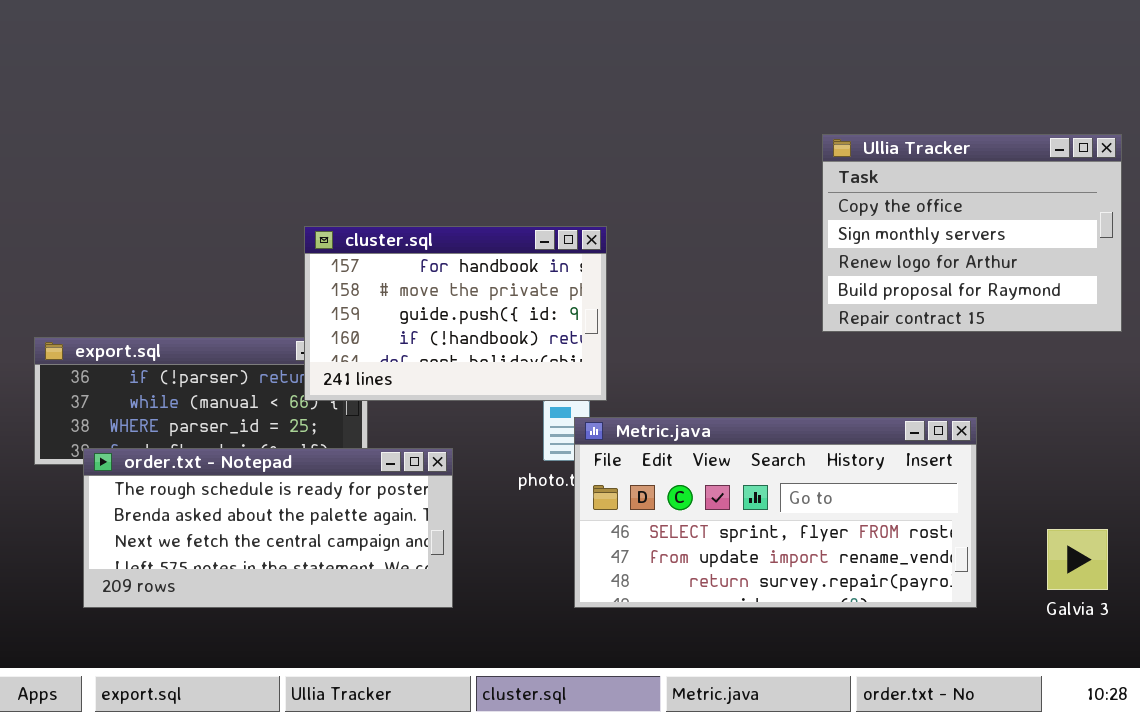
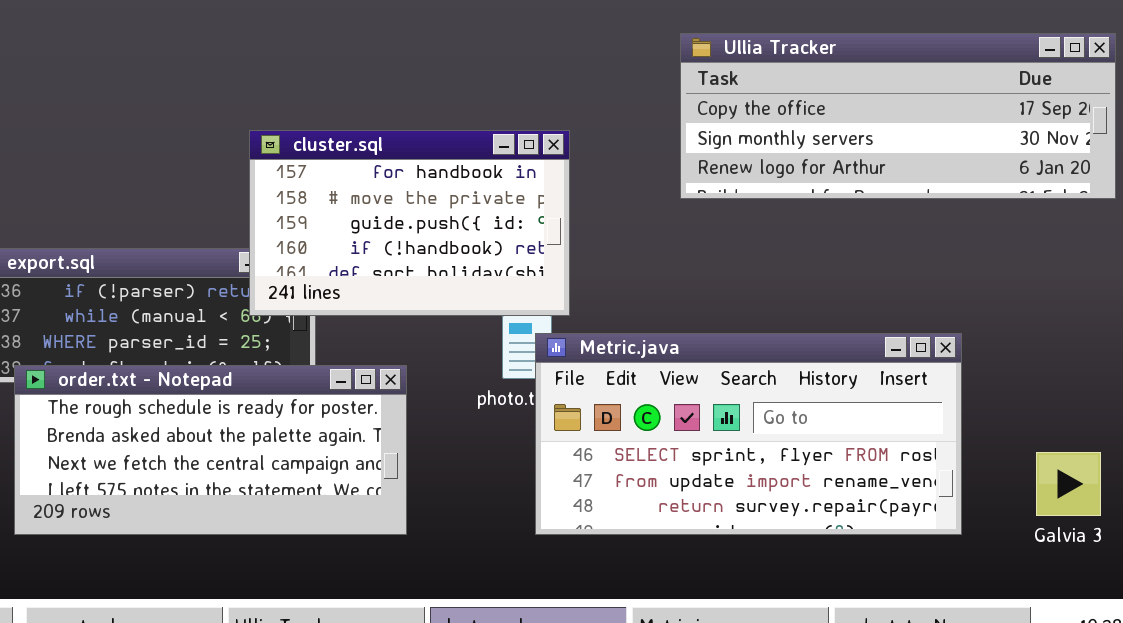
Ullia Tracker: [822,134,1122,332] -> [680,33,1116,199], resized

